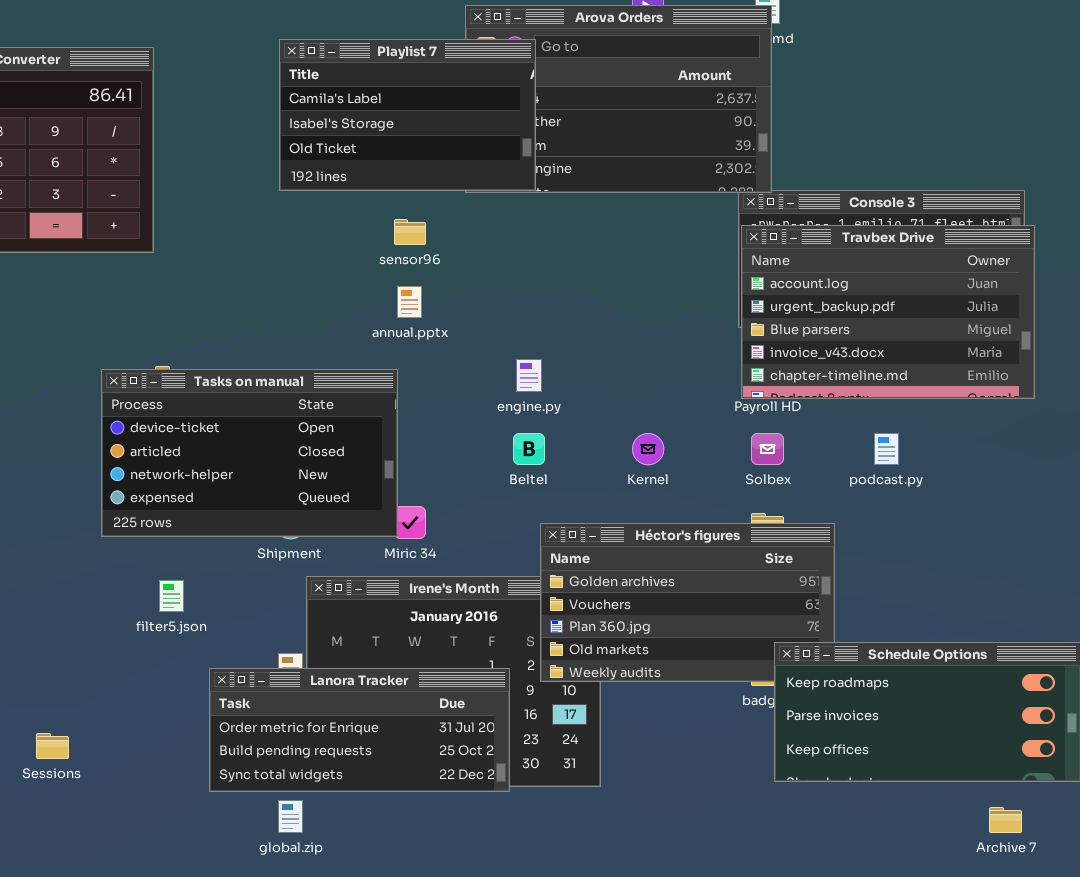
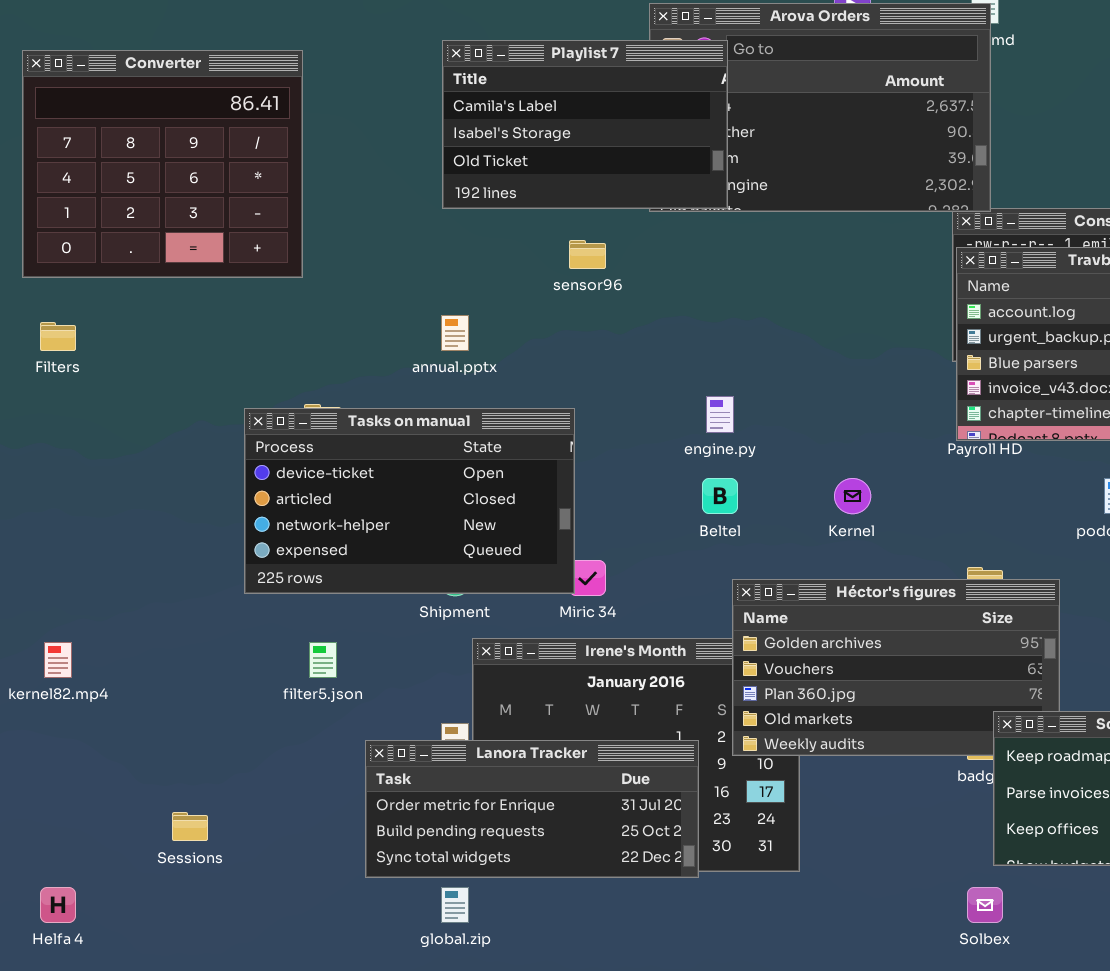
annual.pptx: [397,286,422,318] -> [441,315,469,351], moved
Solbex: [751,433,784,465] -> [967,887,1003,923], moved

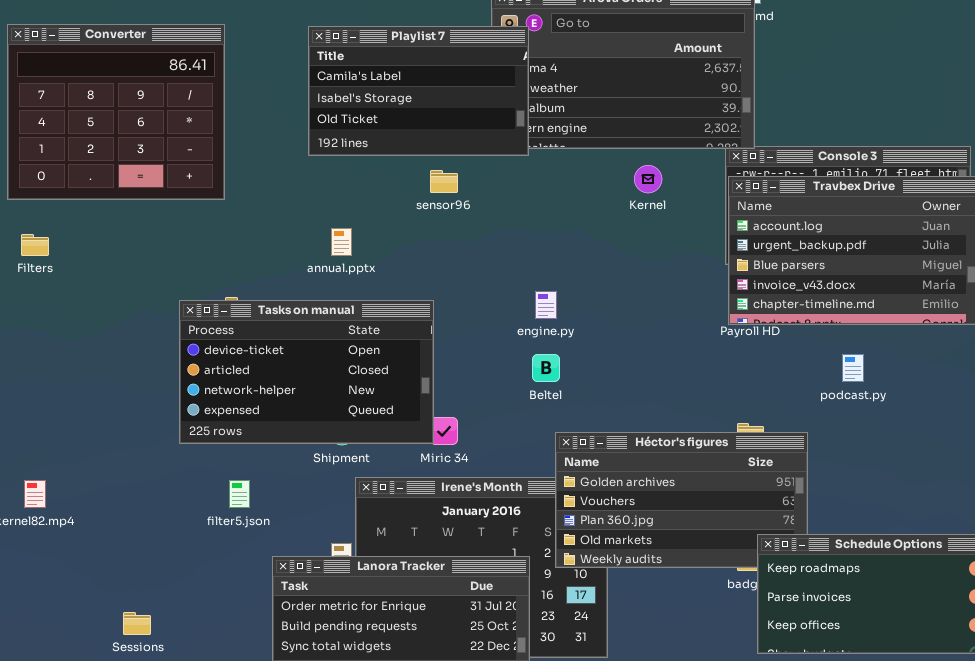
Playlist 7: [442,40,728,209] -> [308,26,529,156], moved
Kernel: [834,478,871,514] -> [634,165,662,193], moved

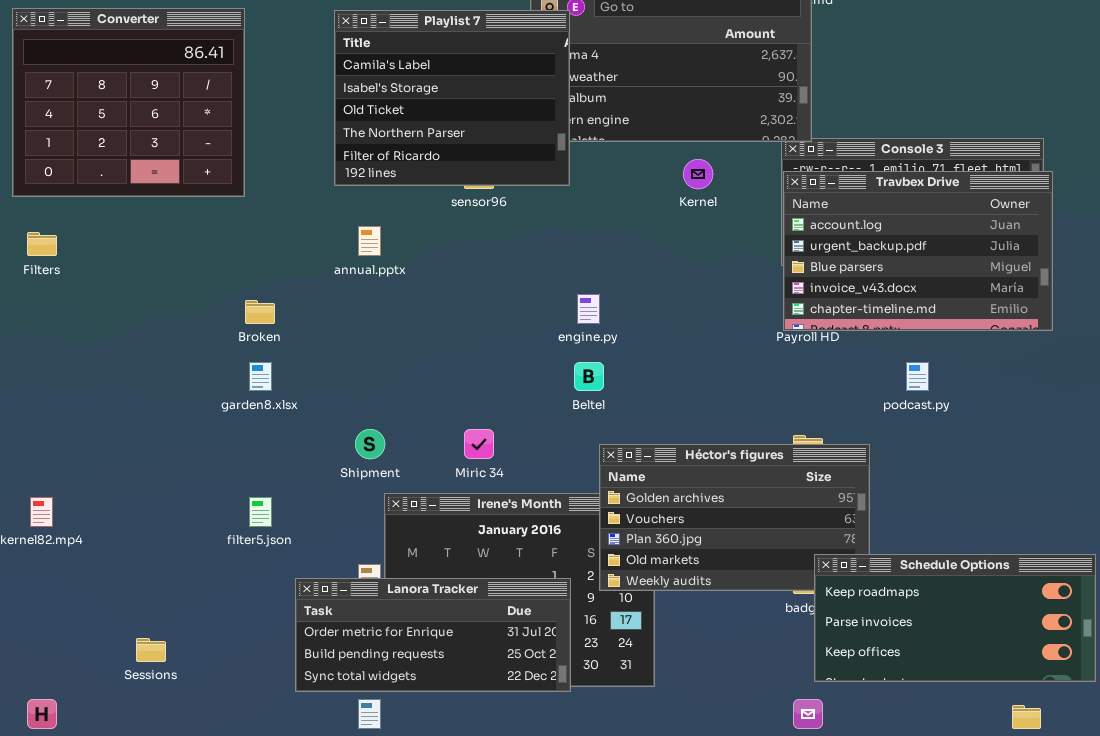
Playlist 7: [308,26,529,156] -> [334,10,570,186], resized
Tasks on manual: [179,300,434,444] -> none, closed

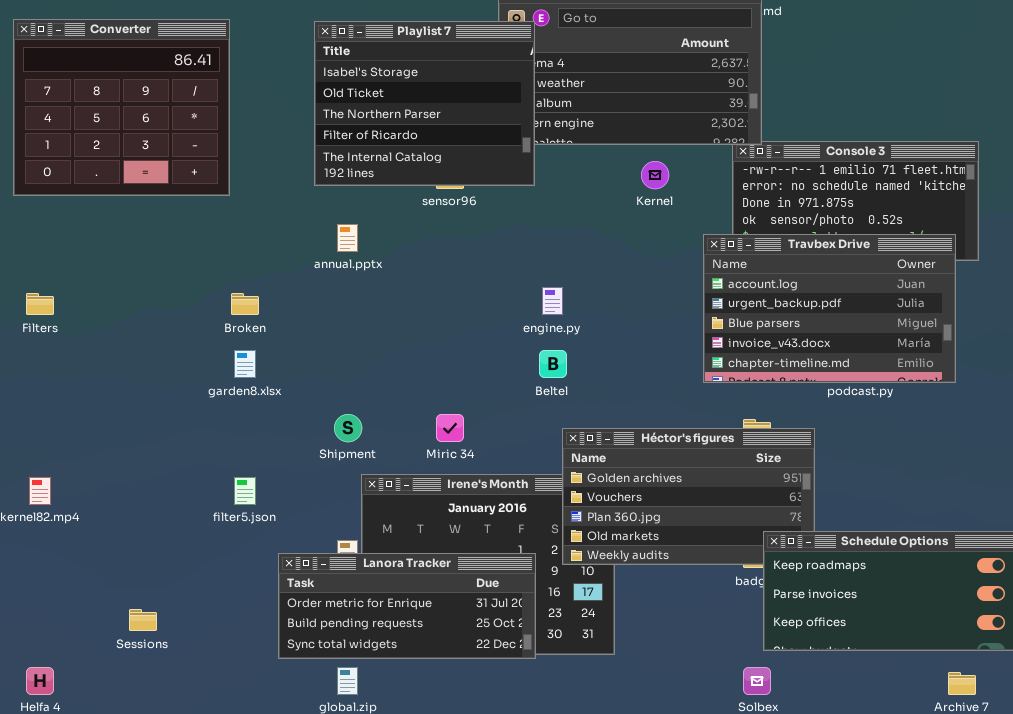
Playlist 7: [334,10,570,186] -> [314,21,535,186], scrolled down 1 row
Travbex Drive: [783,171,1053,331] -> [703,234,956,383], moved
Filters: [27,232,57,256] -> [26,293,54,315], moved

